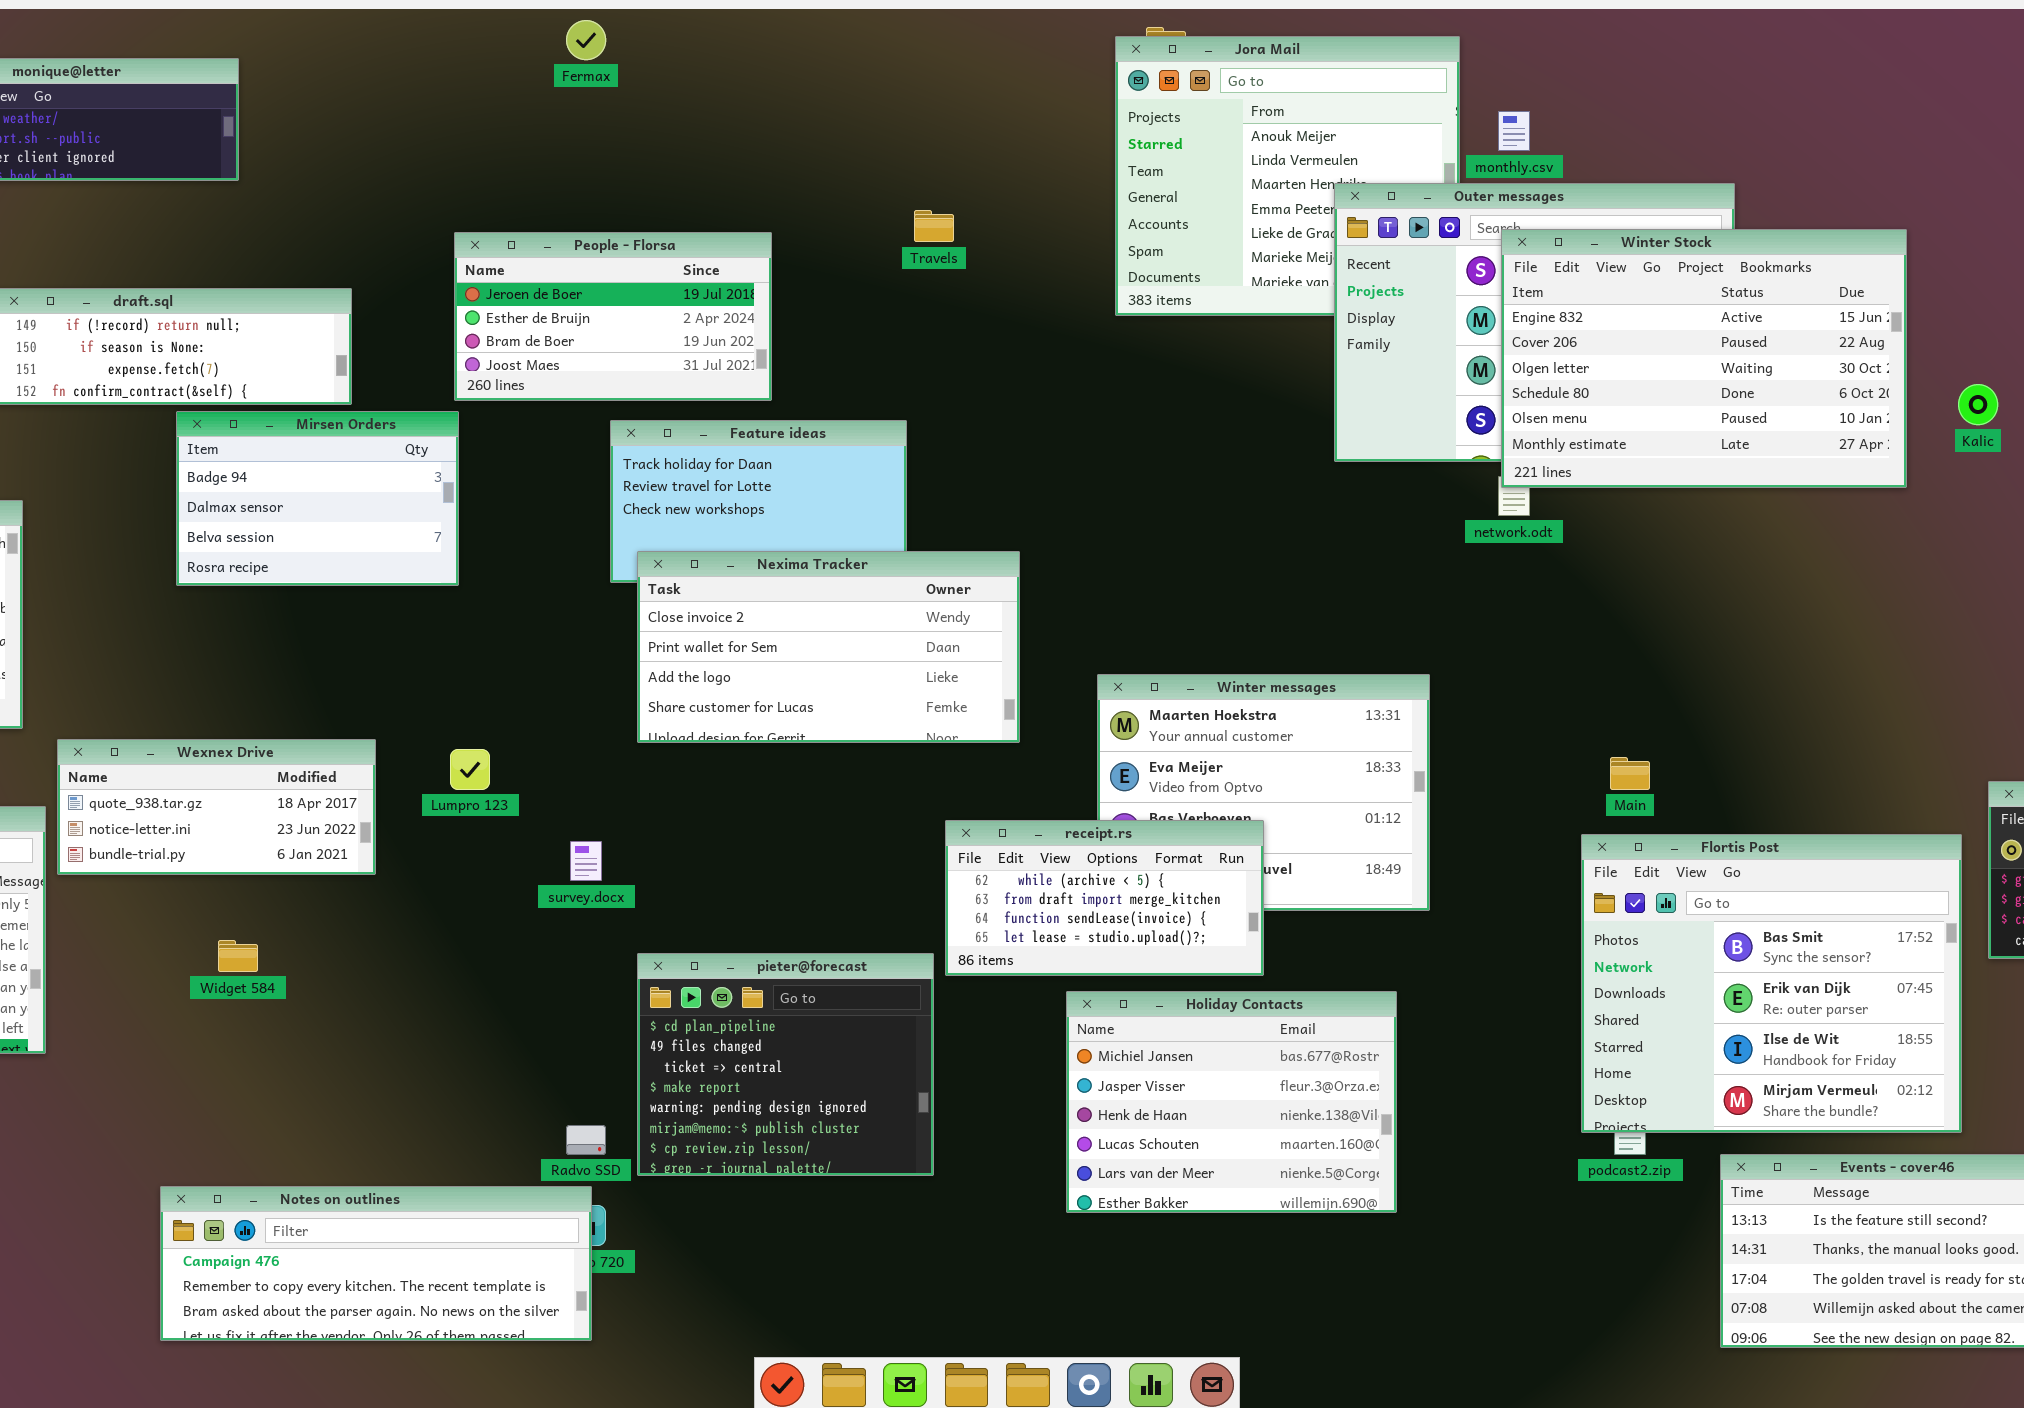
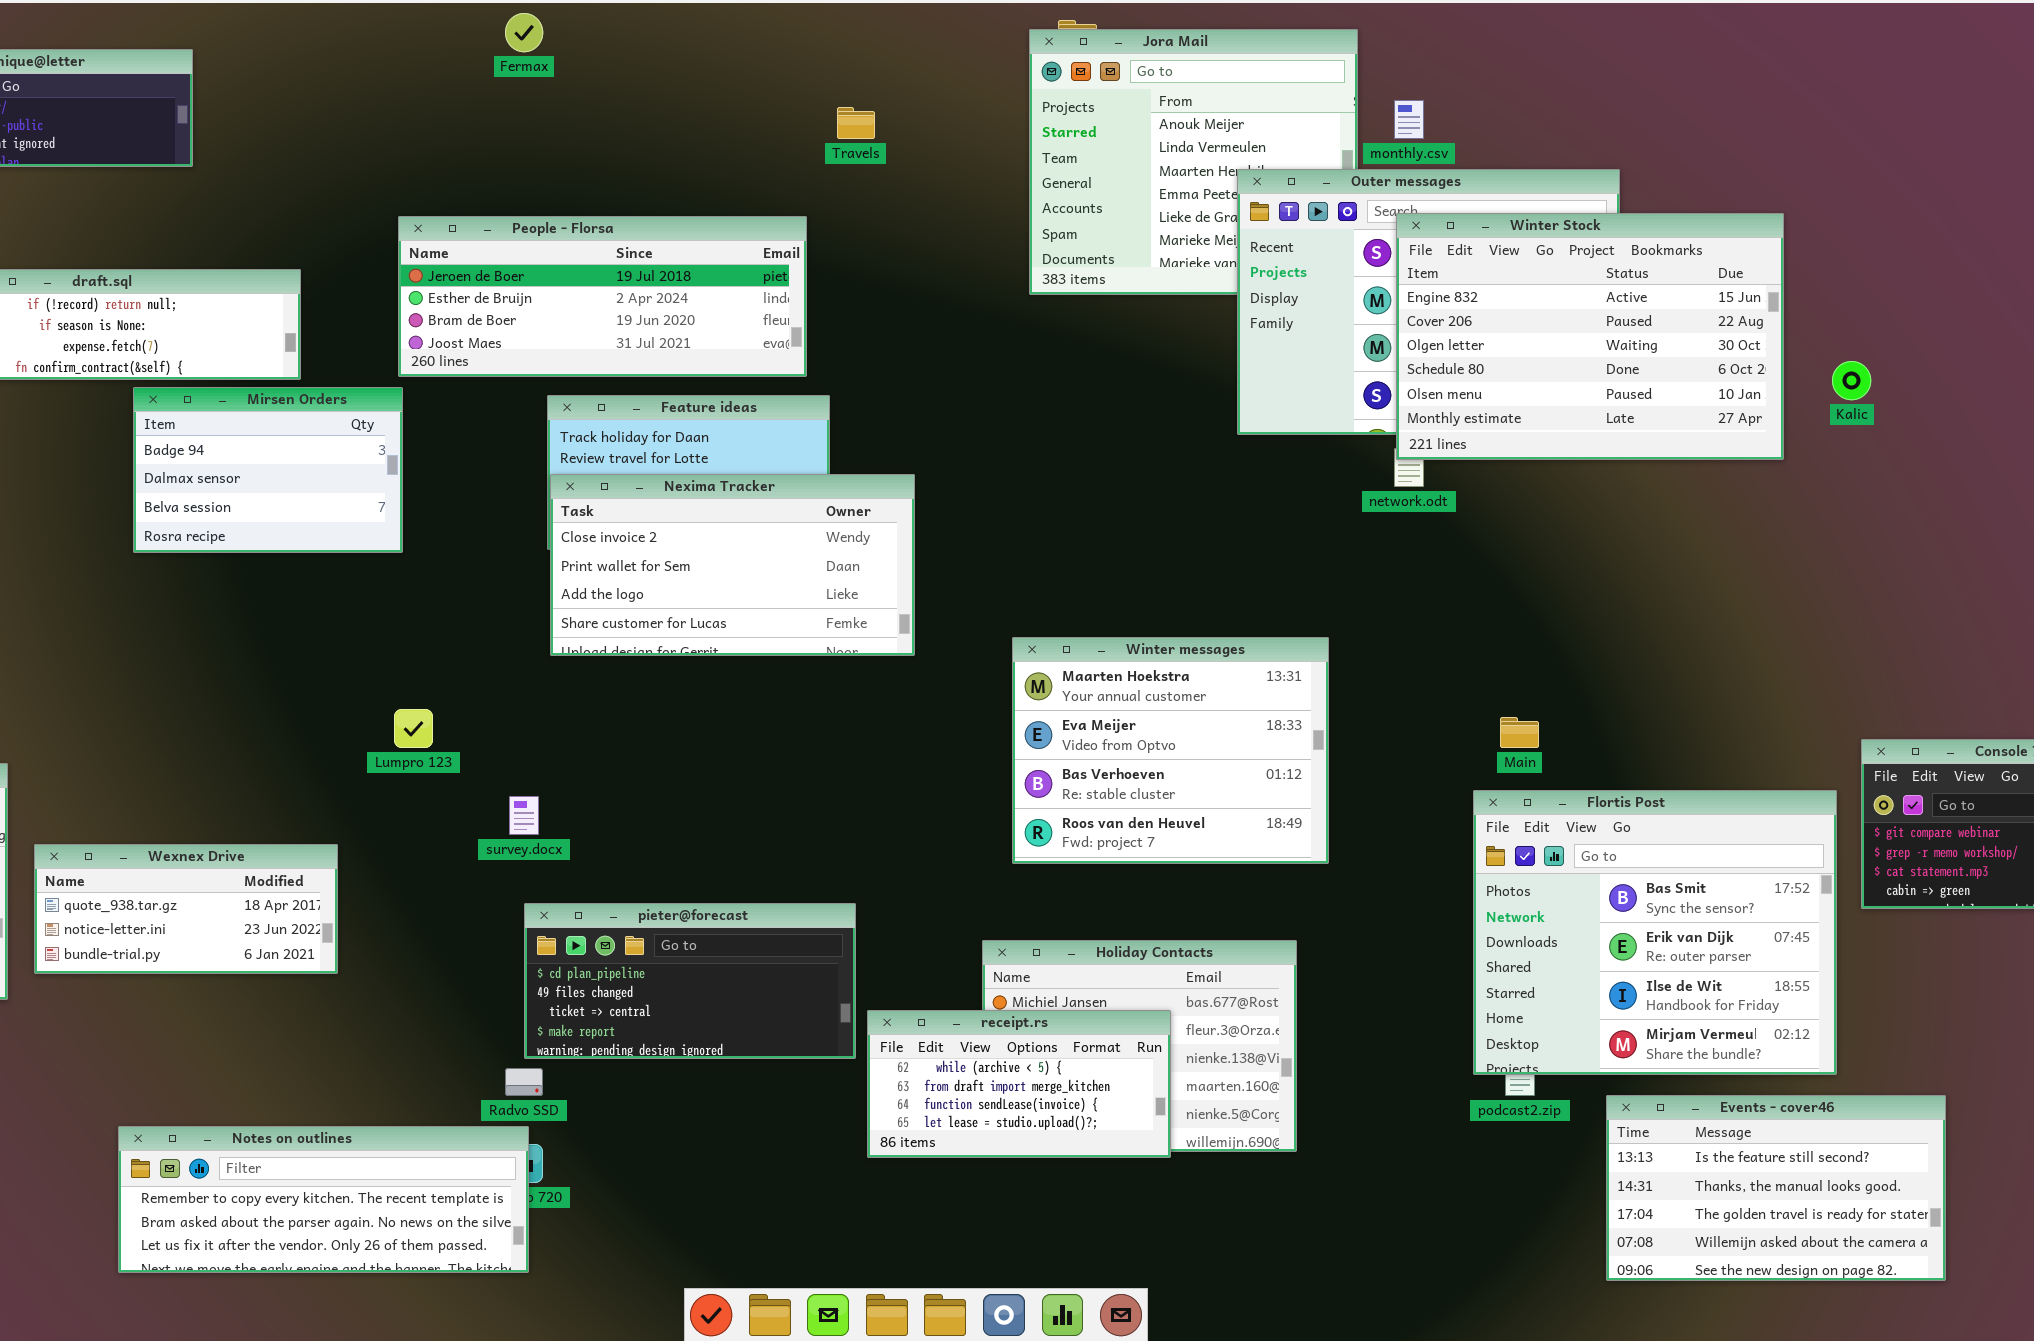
Travels: [914,210,954,242] -> [837,107,875,139], moved
People - Florsa: [454,232,772,401] -> [398,216,807,377], resized
Nexima Tracker: [637,551,1020,743] -> [550,474,915,656], moved
Wexnex Drive: [57,739,376,875] -> [34,844,338,974], moved
receipt.rs: [945,820,1264,976] -> [867,1010,1171,1158], moved
pieter@forecast: [637,953,934,1176] -> [524,903,856,1059], resized
Notes on outlines: [160,1186,592,1341] -> [118,1126,529,1273], scrolled down 1 row

